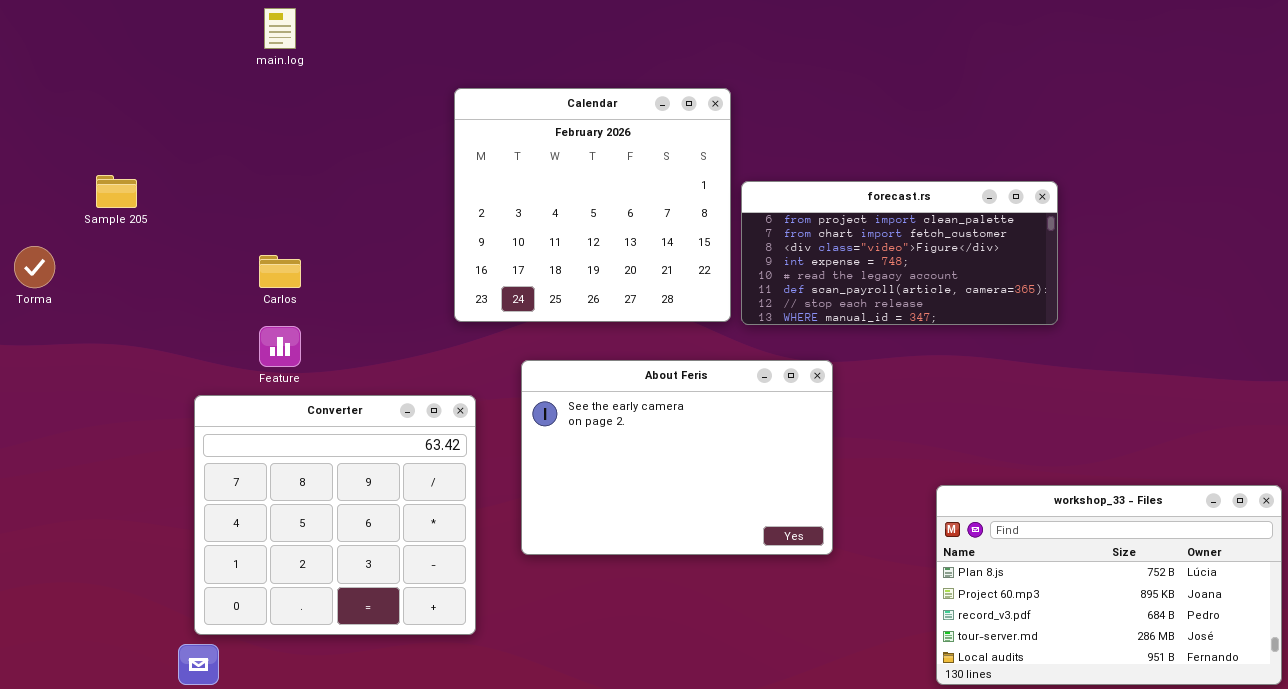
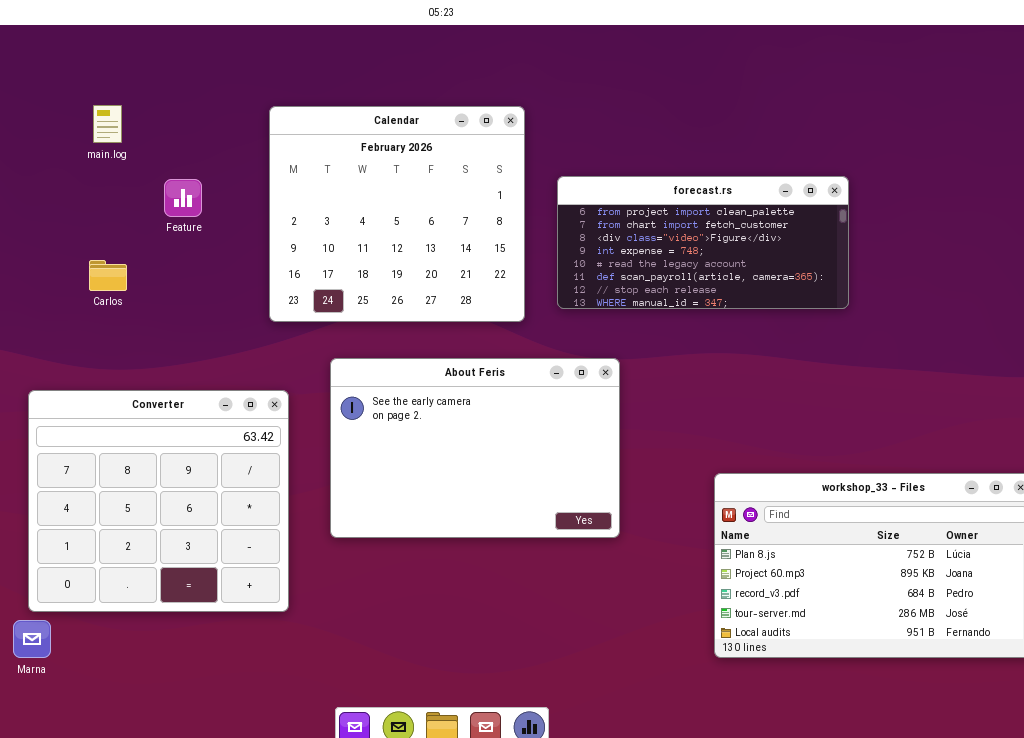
main.log: [264,8,296,49] -> [93,105,122,143], moved
forecast.rs: [741,181,1058,325] -> [557,176,849,309], moved
Feature: [259,326,301,367] -> [164,179,202,217], moved

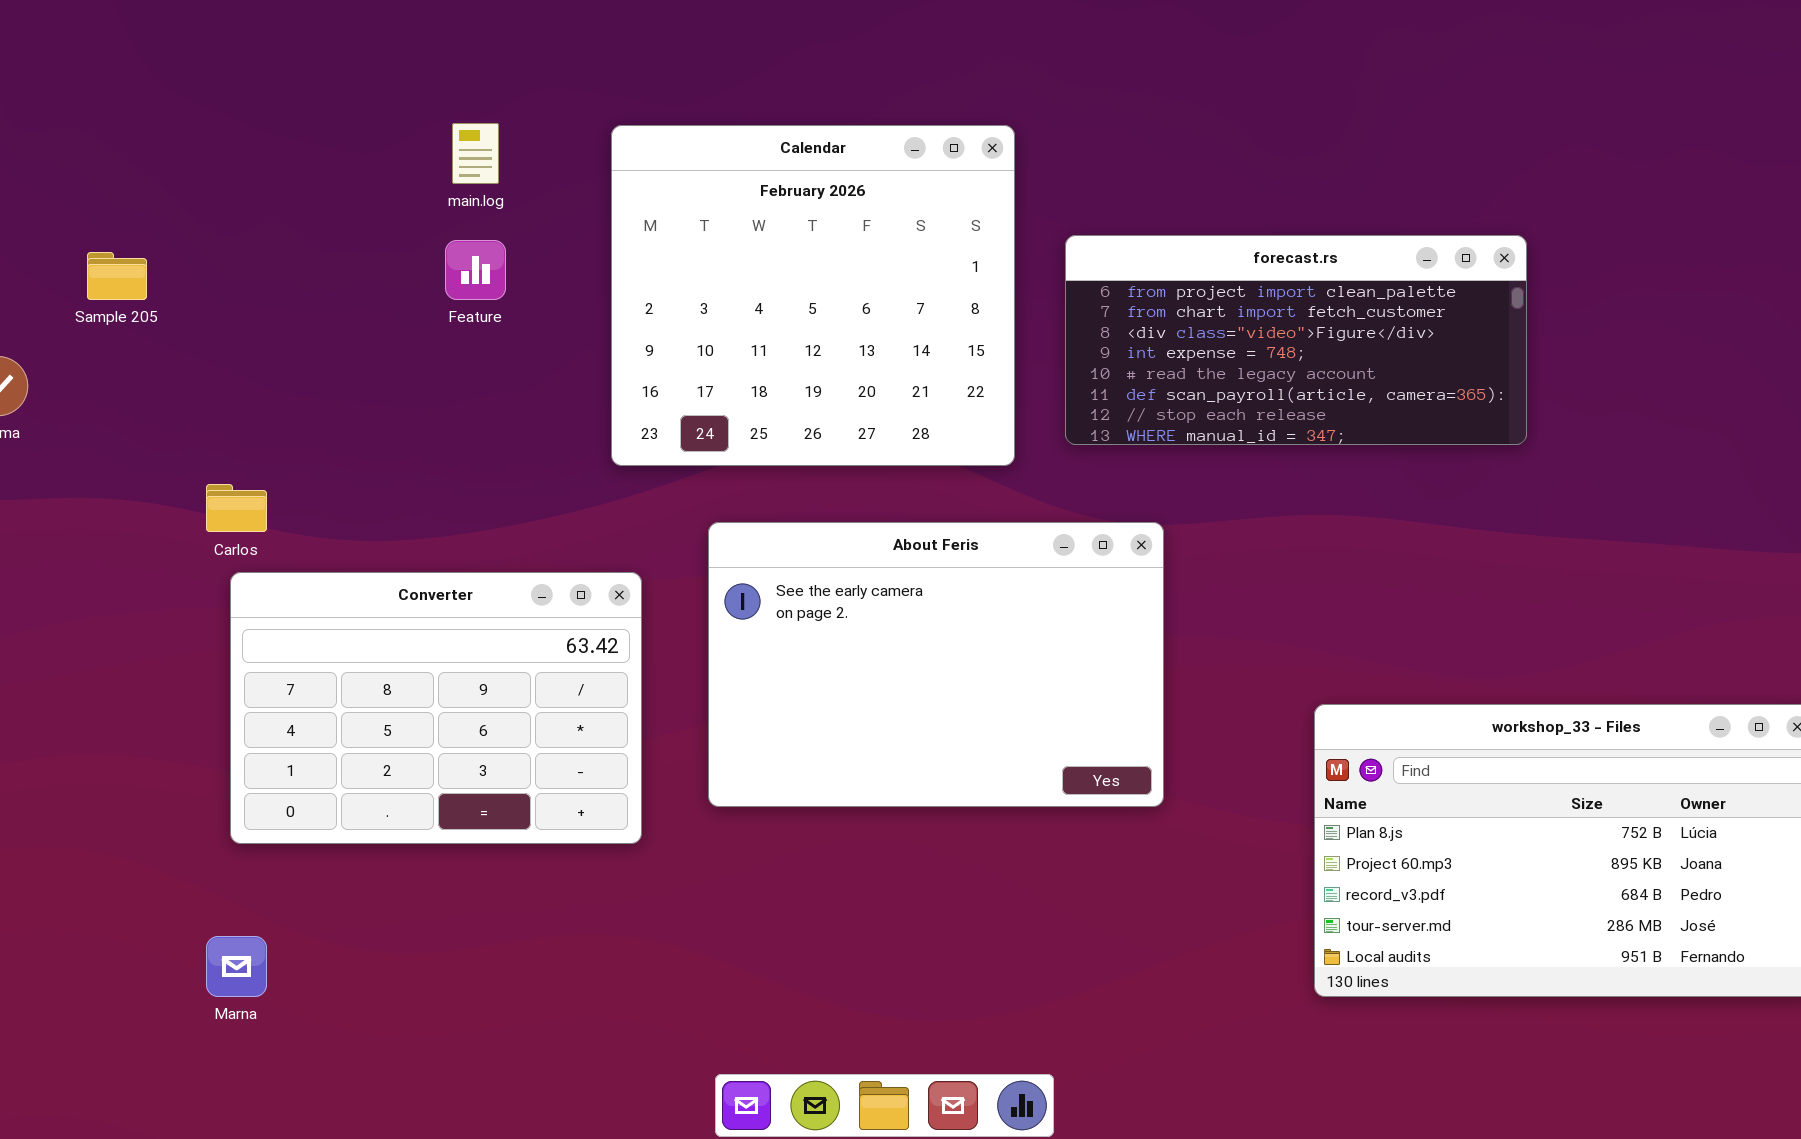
main.log: [93,105,122,143] -> [452,123,499,184], moved
Carlos: [89,260,127,291] -> [206,484,267,532], moved
Converter: [28,390,289,612] -> [230,572,642,844], resized

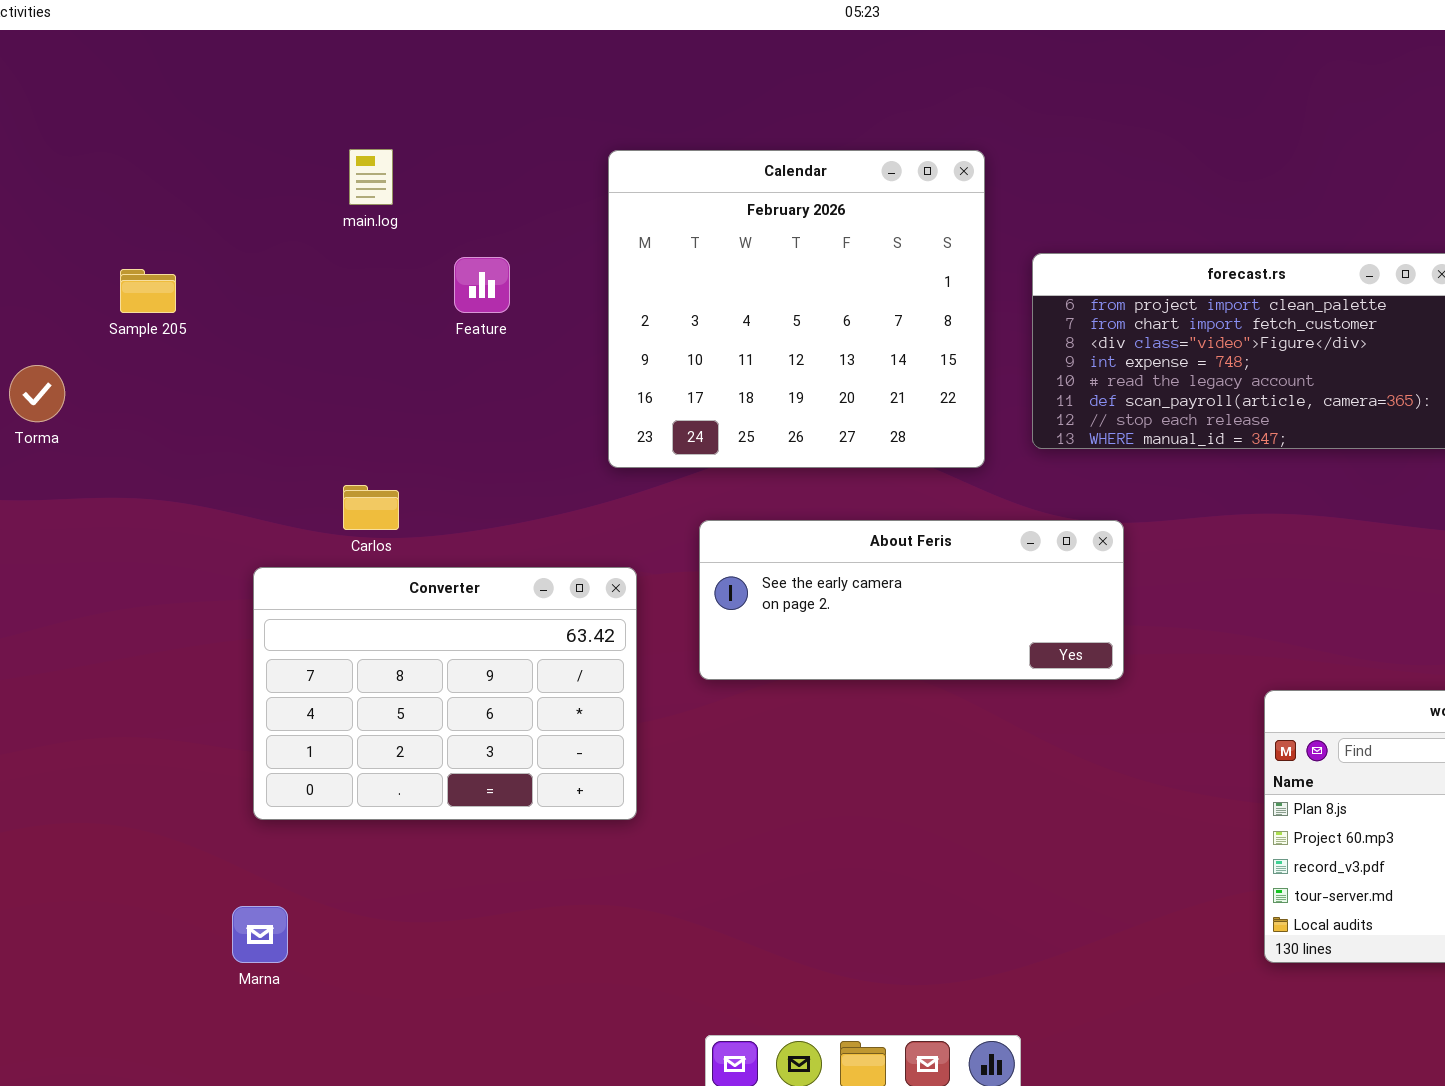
main.log: [452,123,499,184] -> [349,149,393,205], moved
Carlos: [206,484,267,532] -> [343,485,399,530], moved
About Feris: [708,522,1164,807] -> [699,520,1124,680], resized

